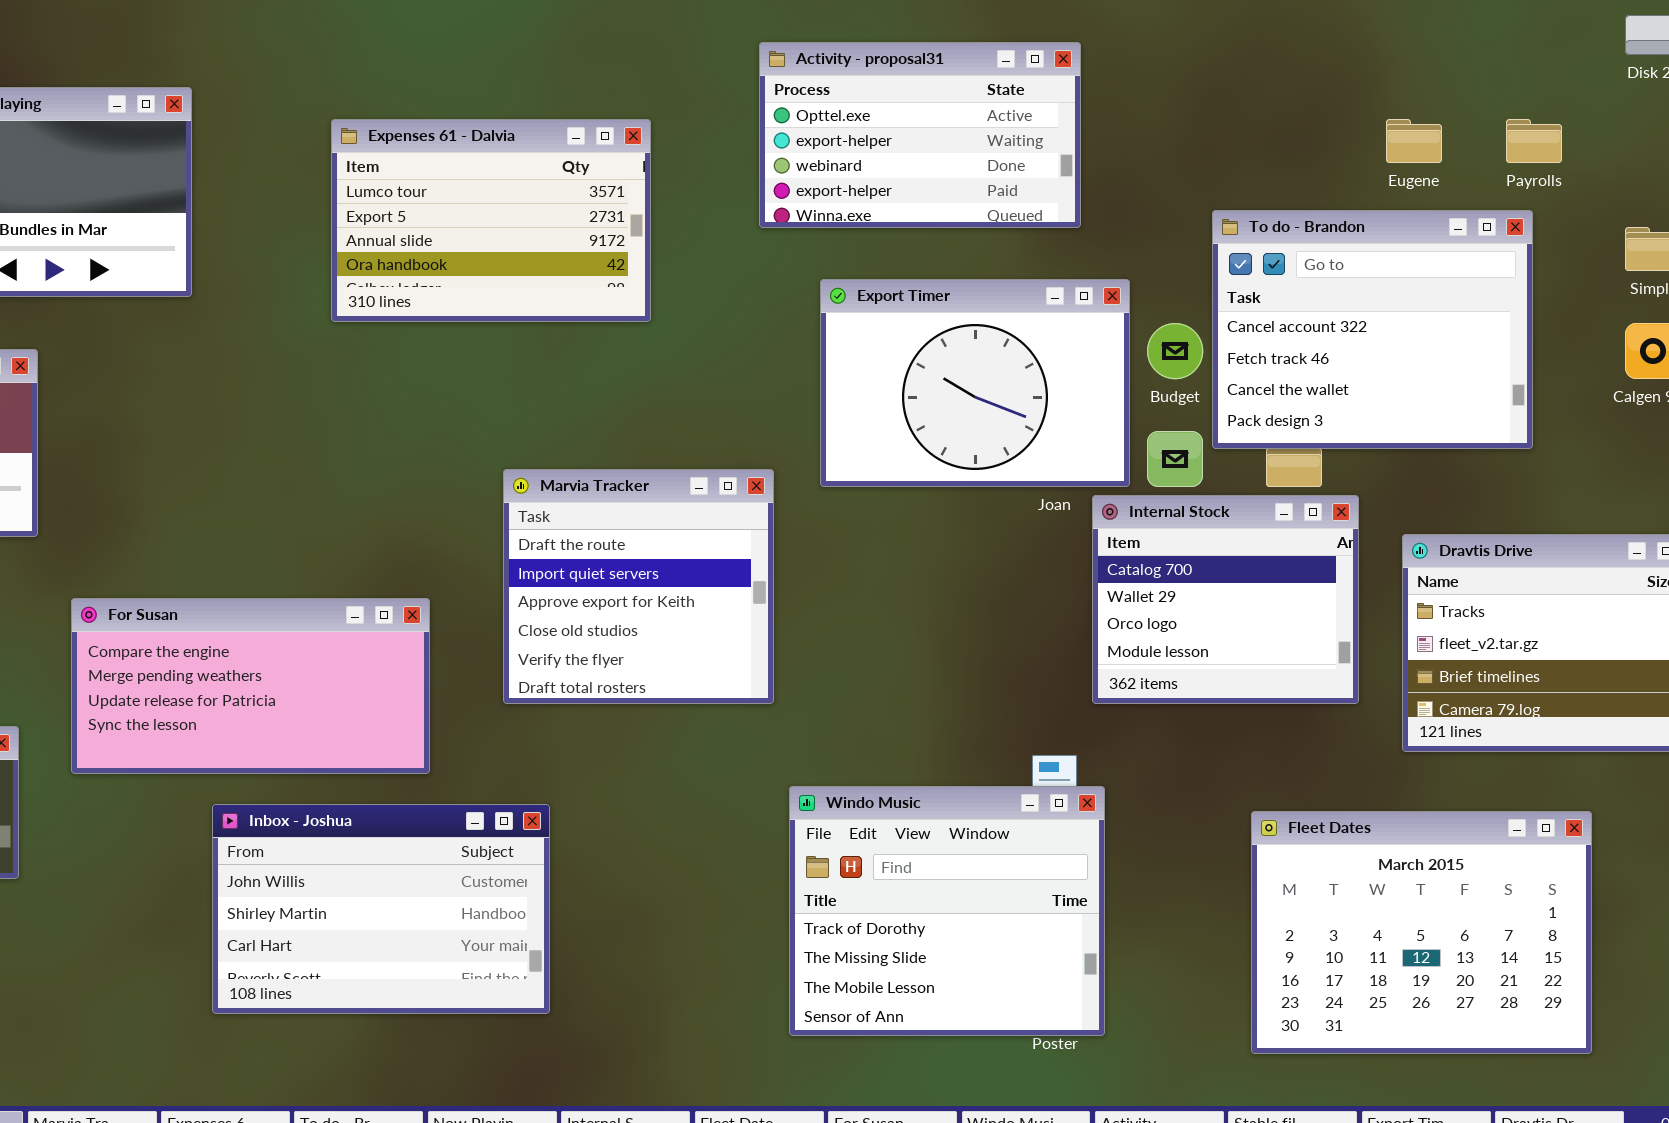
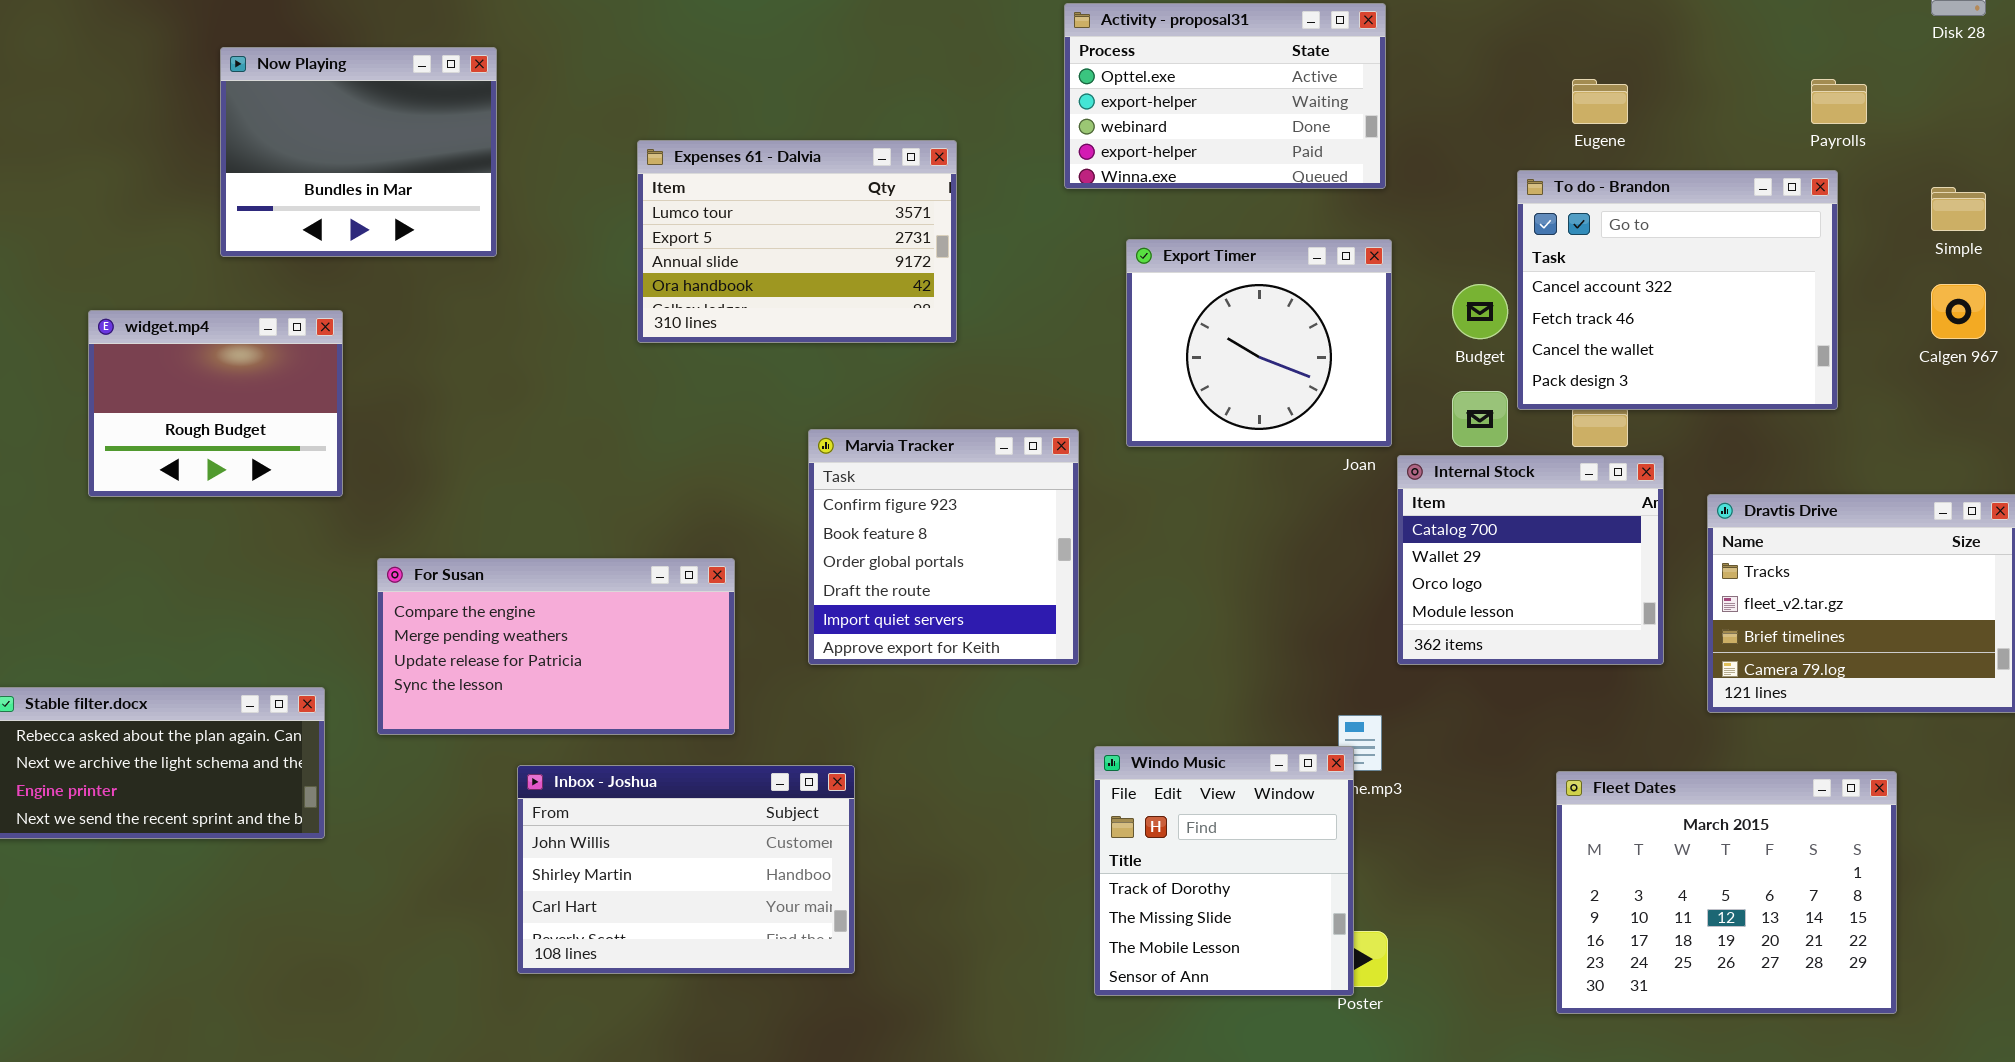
Expenses 61 - Dalvia: [331,119,651,322] -> [637,140,957,343], moved
Eugene: [1386,119,1442,163] -> [1572,79,1628,124], moved
Export Timer: [820,279,1130,487] -> [1126,239,1392,447], resized
Marvia Tracker: [503,469,774,704] -> [808,429,1079,665], scrolled up 3 rows
Windo Music: [789,786,1105,1036] -> [1094,746,1354,996], resized

